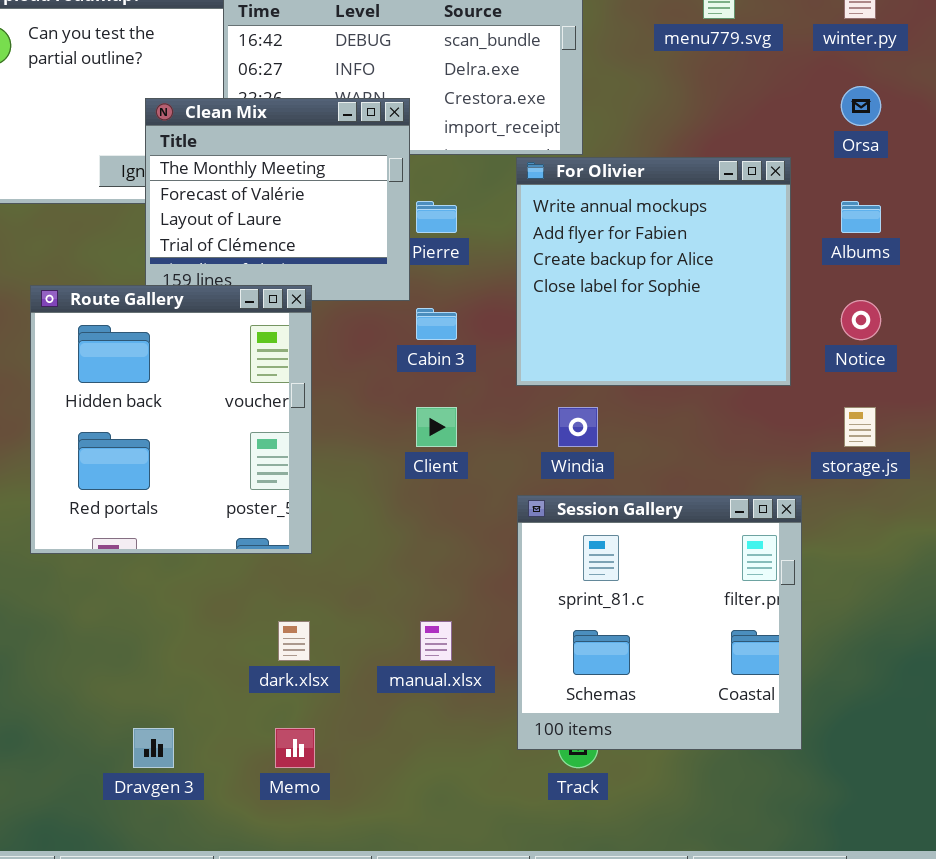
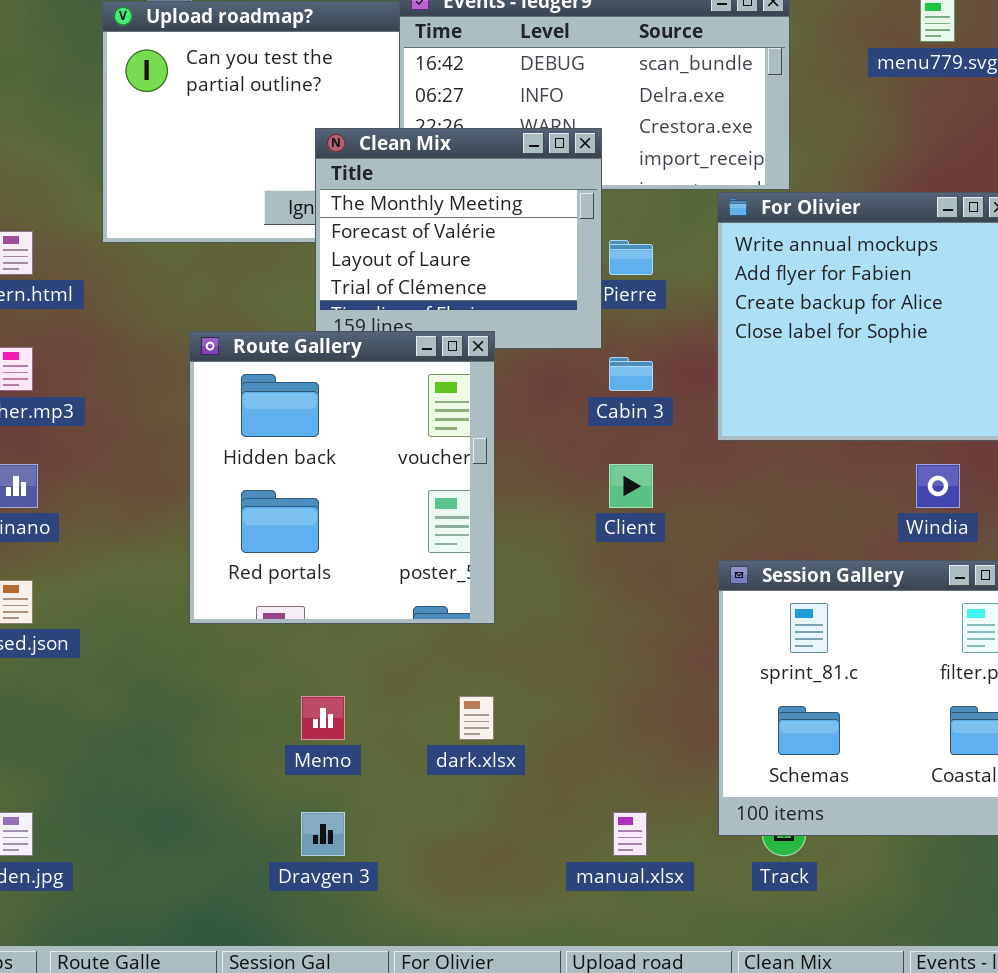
Windia: [558,407,598,447] -> [916,464,960,508], moved
manual.xlsx: [420,621,452,661] -> [613,812,647,856], moved
Memo: [275,728,315,768] -> [301,696,345,740], moved

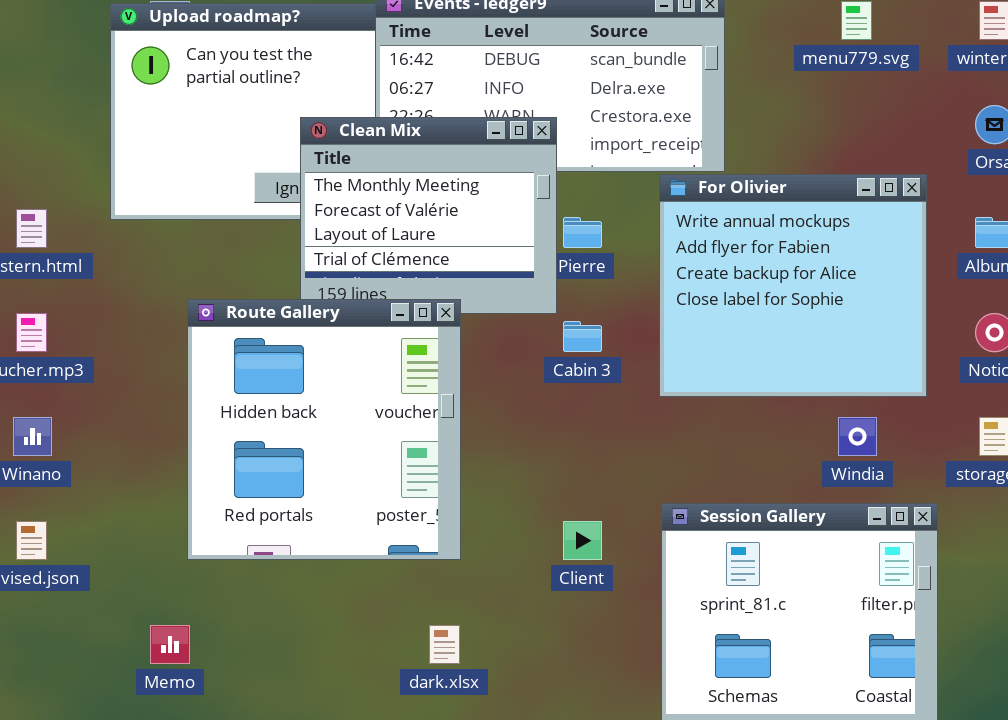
Client: [609,464,653,508] -> [563,521,602,560], moved
Memo: [301,696,345,740] -> [150,625,190,664], moved

